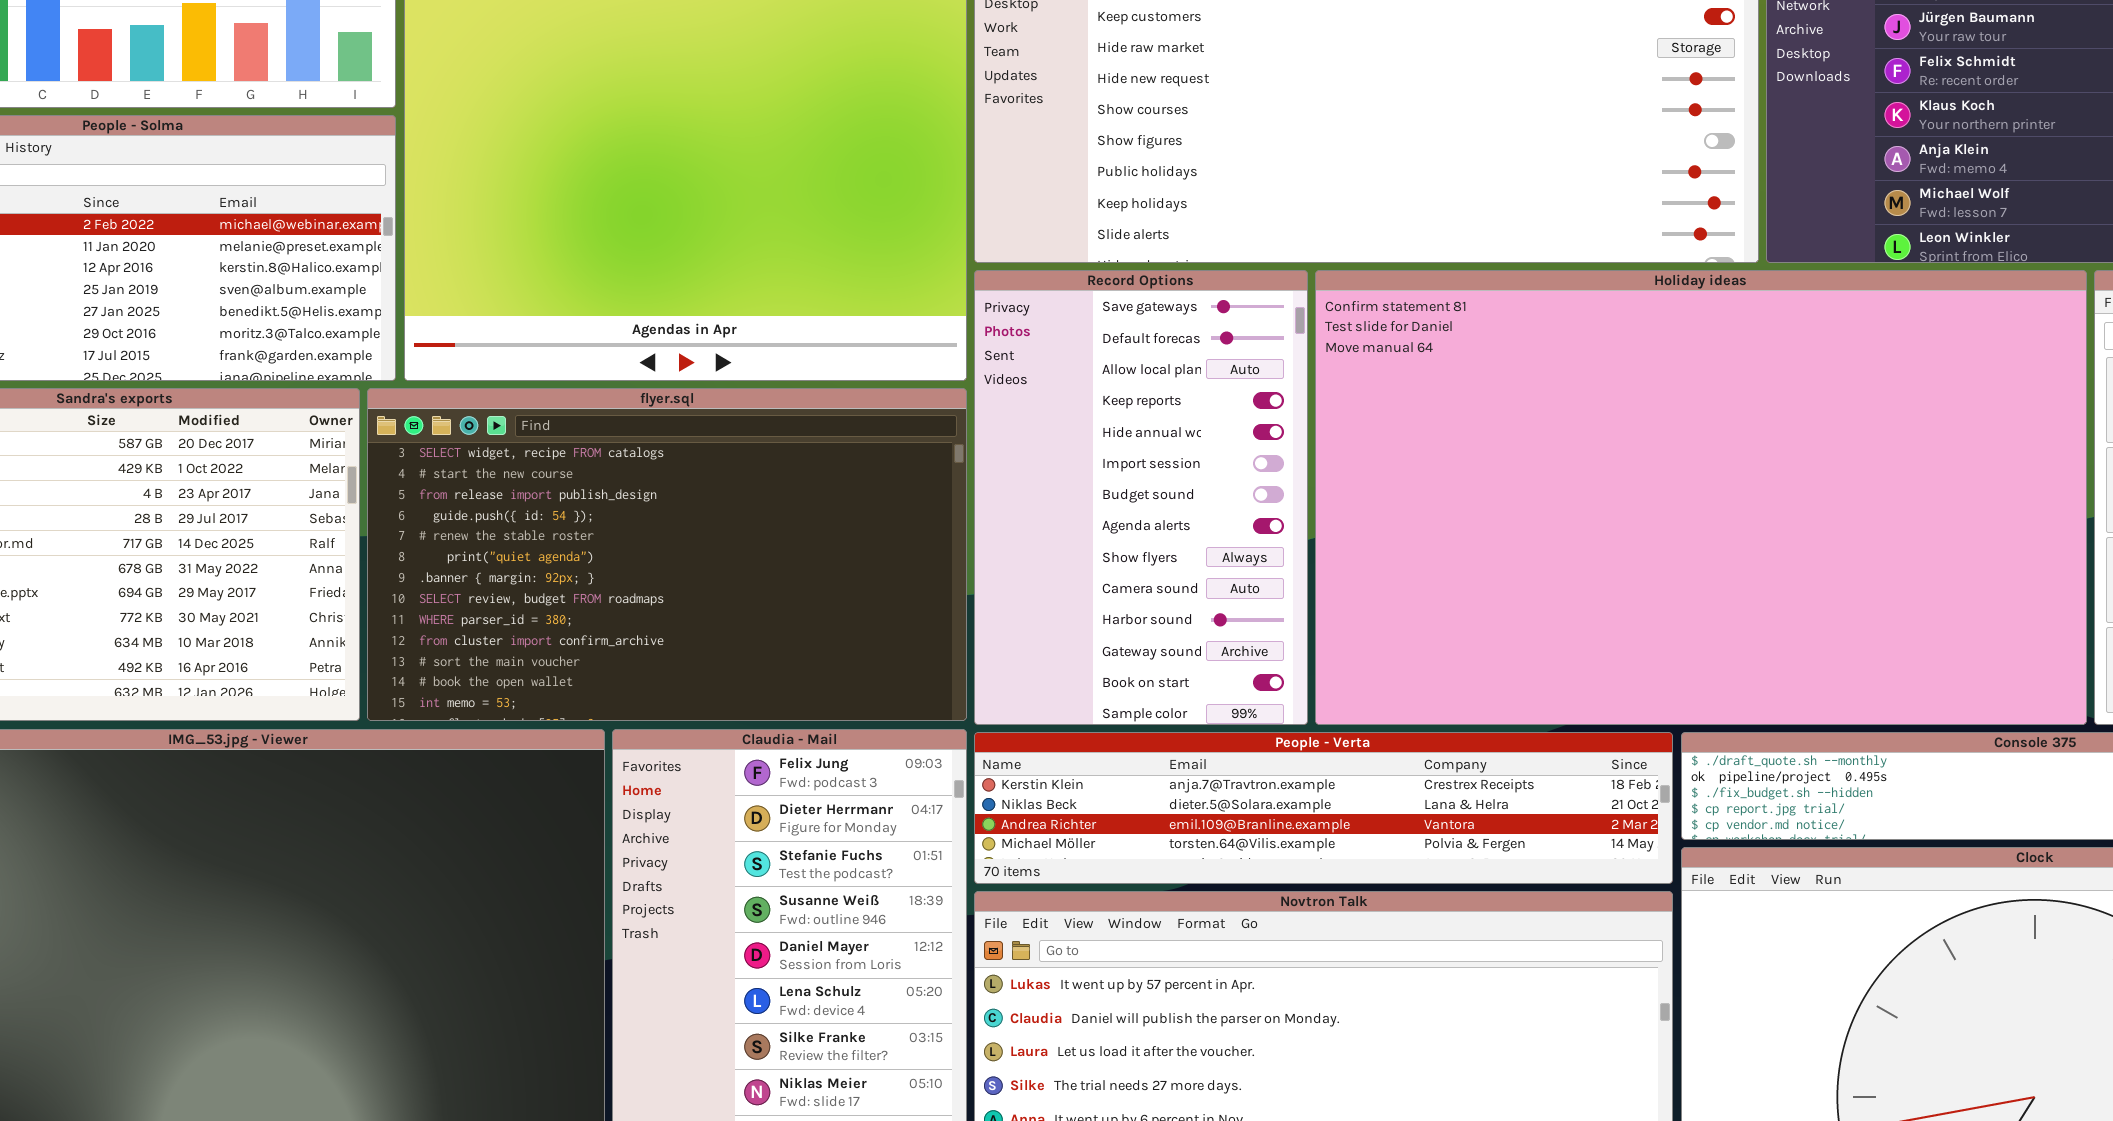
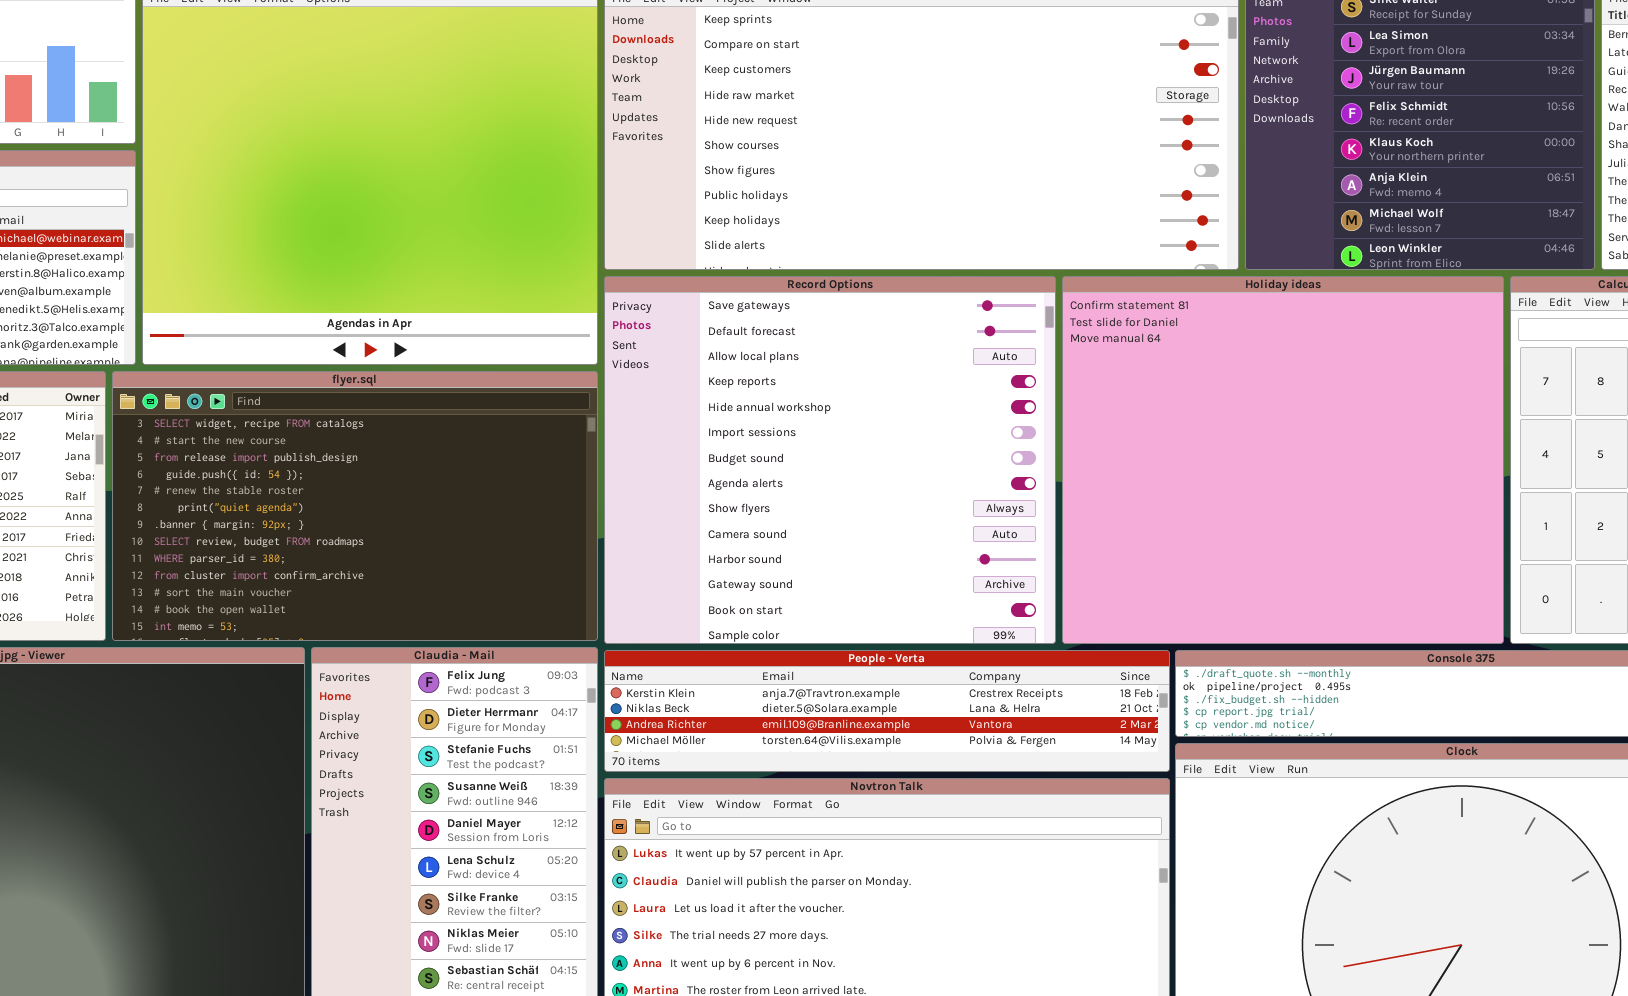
Record Options: [974,270,1308,725] -> [604,276,1056,644], resized
Holiday ideas: [1315,270,2087,725] -> [1062,276,1504,644], resized

